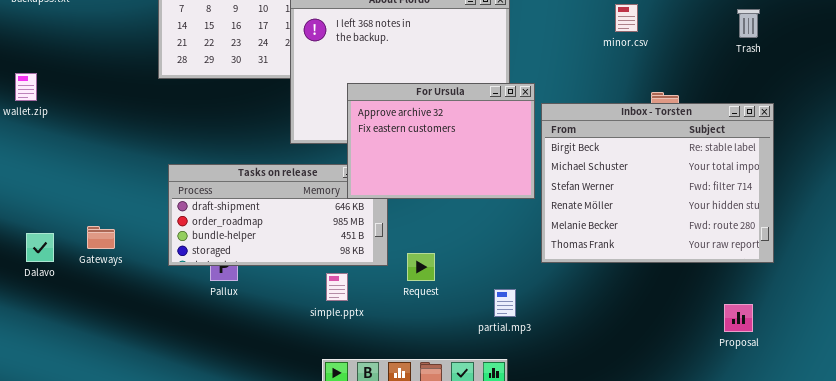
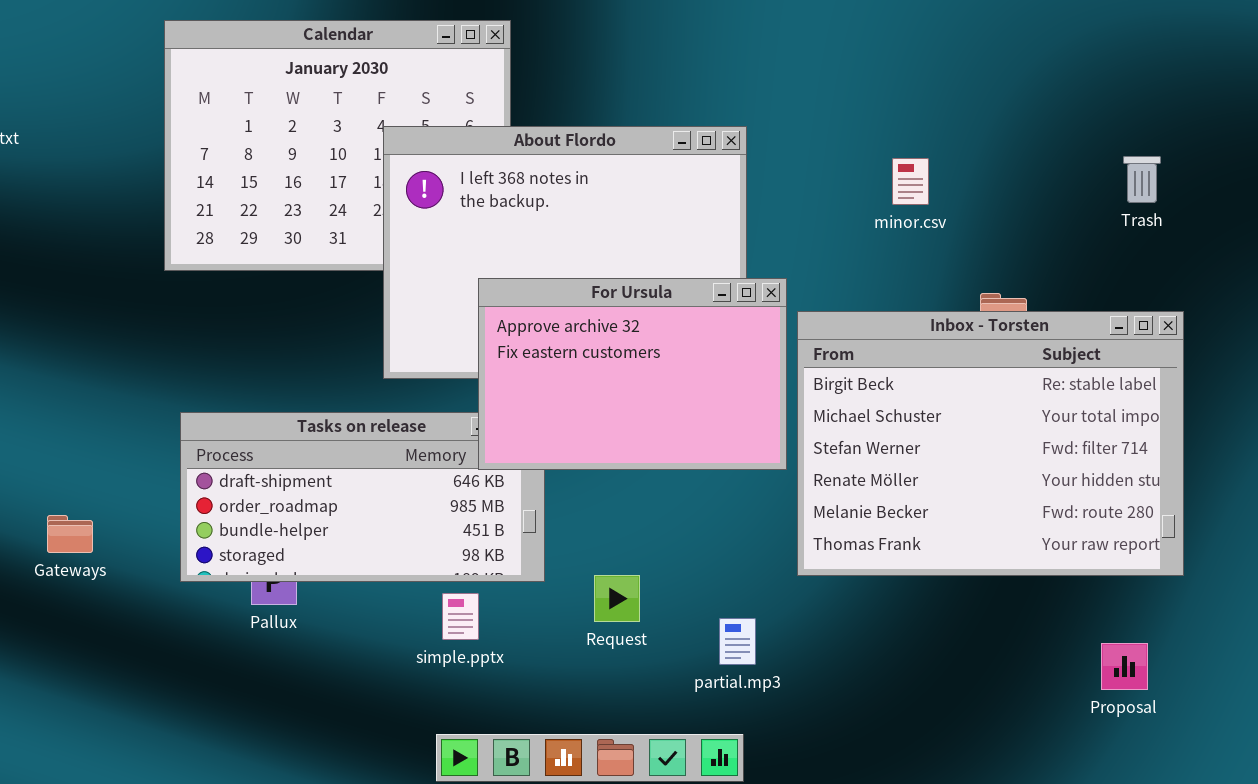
minor.csv: [615,4,638,32] -> [892,158,929,205], moved
Request: [407,253,435,281] -> [594,575,640,622], moved

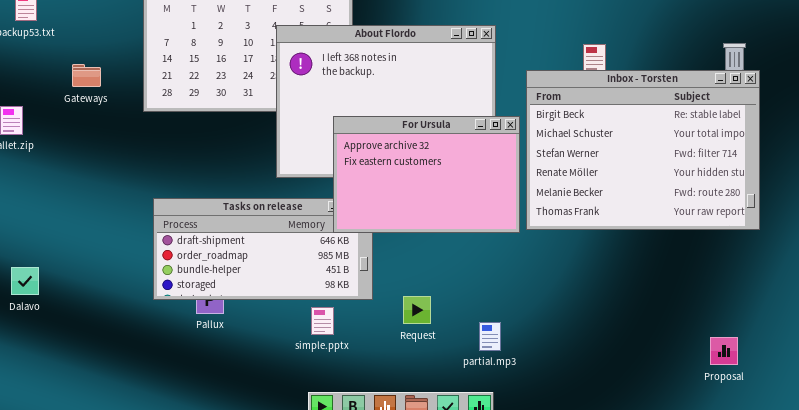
Inbox - Torsten: [797,311,1184,576] -> [526,70,760,230], moved
Gateways: [47,515,93,553] -> [72,64,101,87], moved

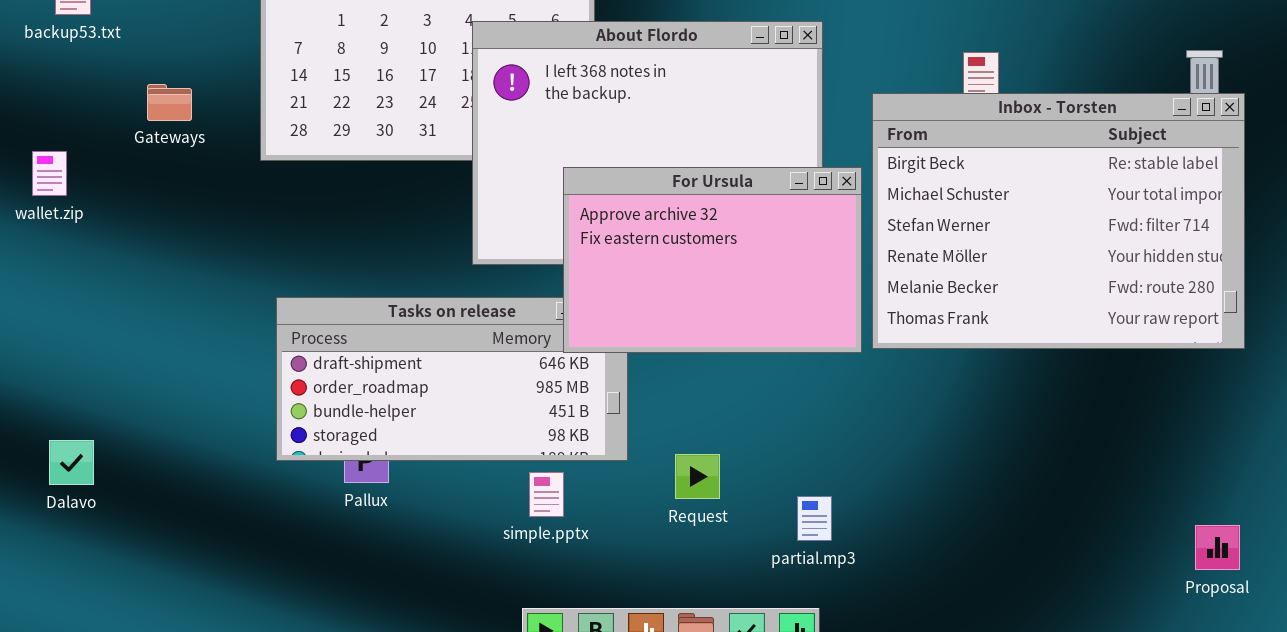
Dalavo: [11,267,39,295] -> [49,440,94,485], moved
Proposal: [710,337,738,365] -> [1195,525,1240,570], moved

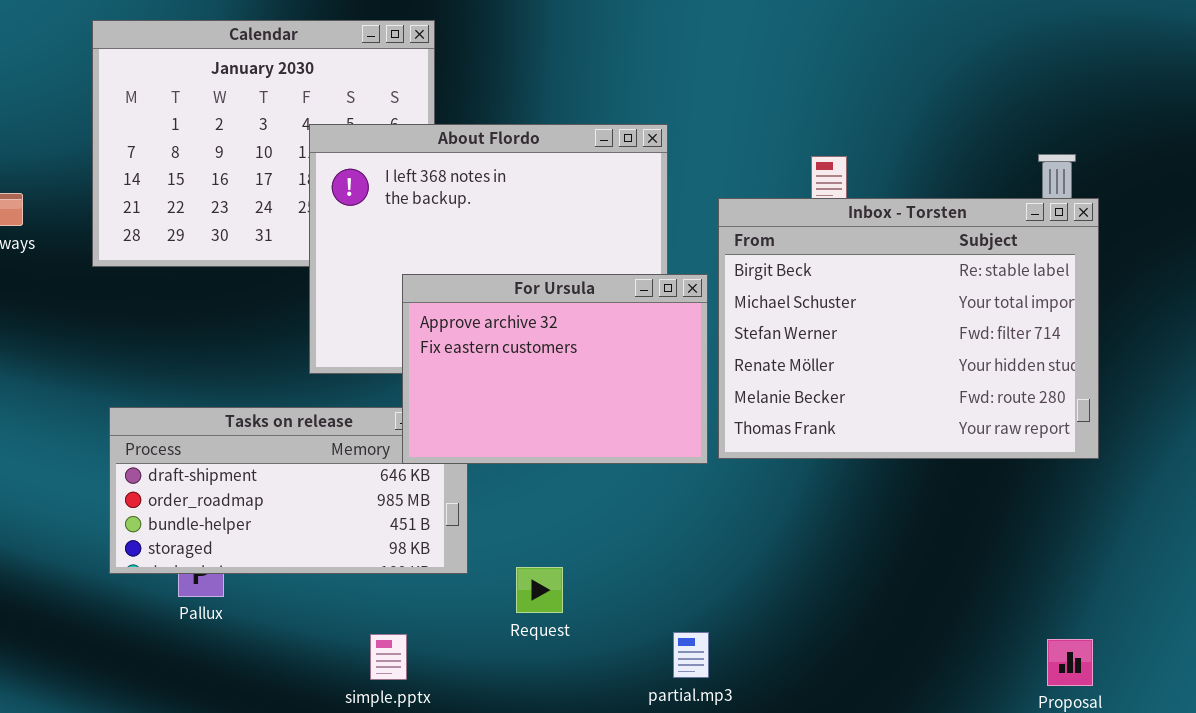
simple.pptx: [529,472,564,517] -> [370,634,407,680], moved
partial.mp3: [797,496,832,541] -> [673,632,709,678], moved

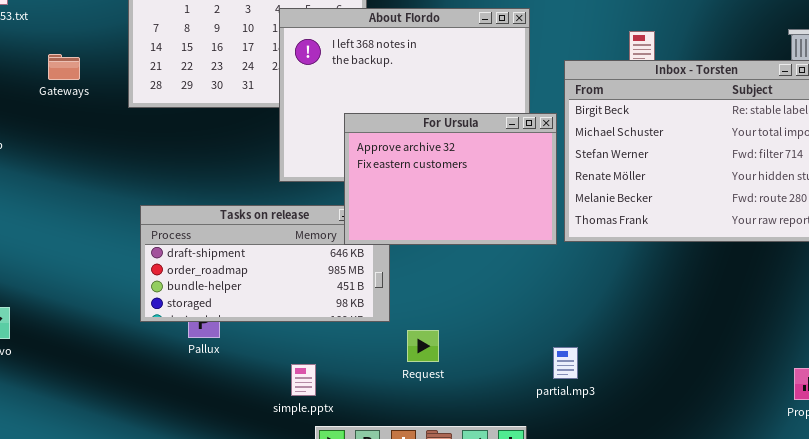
Request: [516,567,563,613] -> [407,330,439,362], moved
partial.mp3: [673,632,709,678] -> [553,347,578,379], moved
simple.pptx: [370,634,407,680] -> [291,364,316,396], moved

